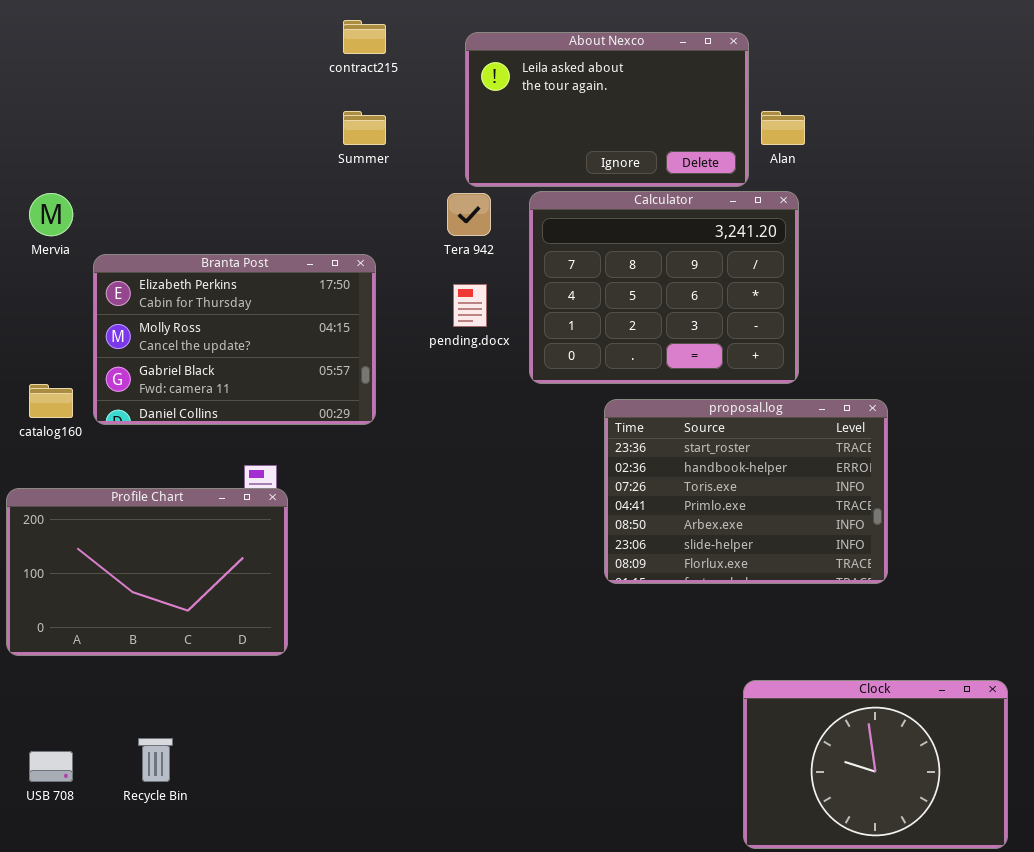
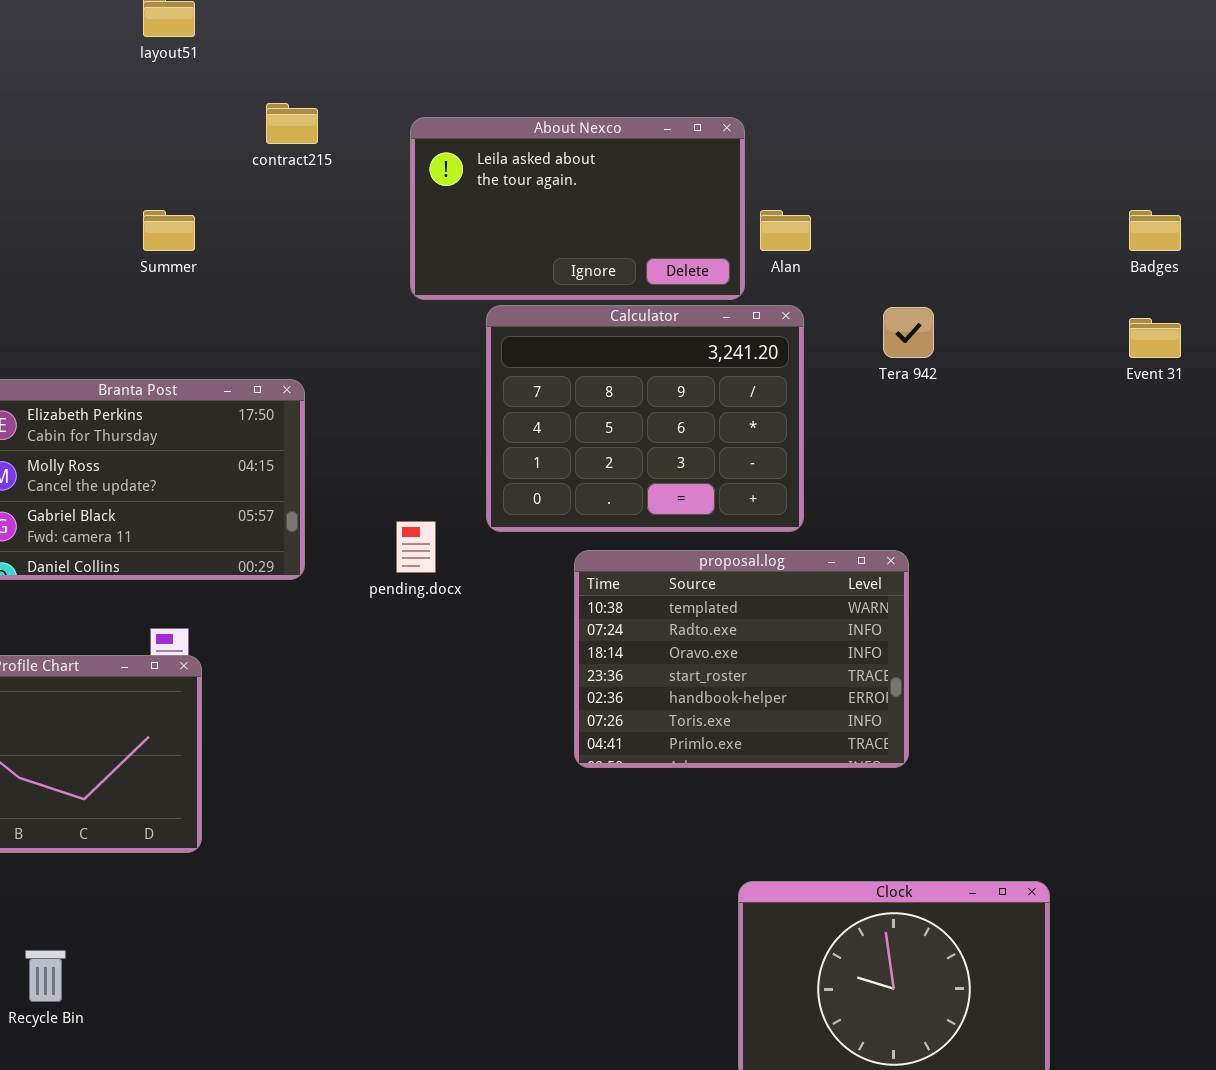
Summer: [343,111,386,145] -> [143,210,195,251], moved
Tera 942: [447,193,491,236] -> [883,307,934,358], moved
pending.docx: [453,284,487,327] -> [396,521,436,573], moved
proposal.log: [604,399,888,584] -> [574,550,909,768], scrolled up 3 rows

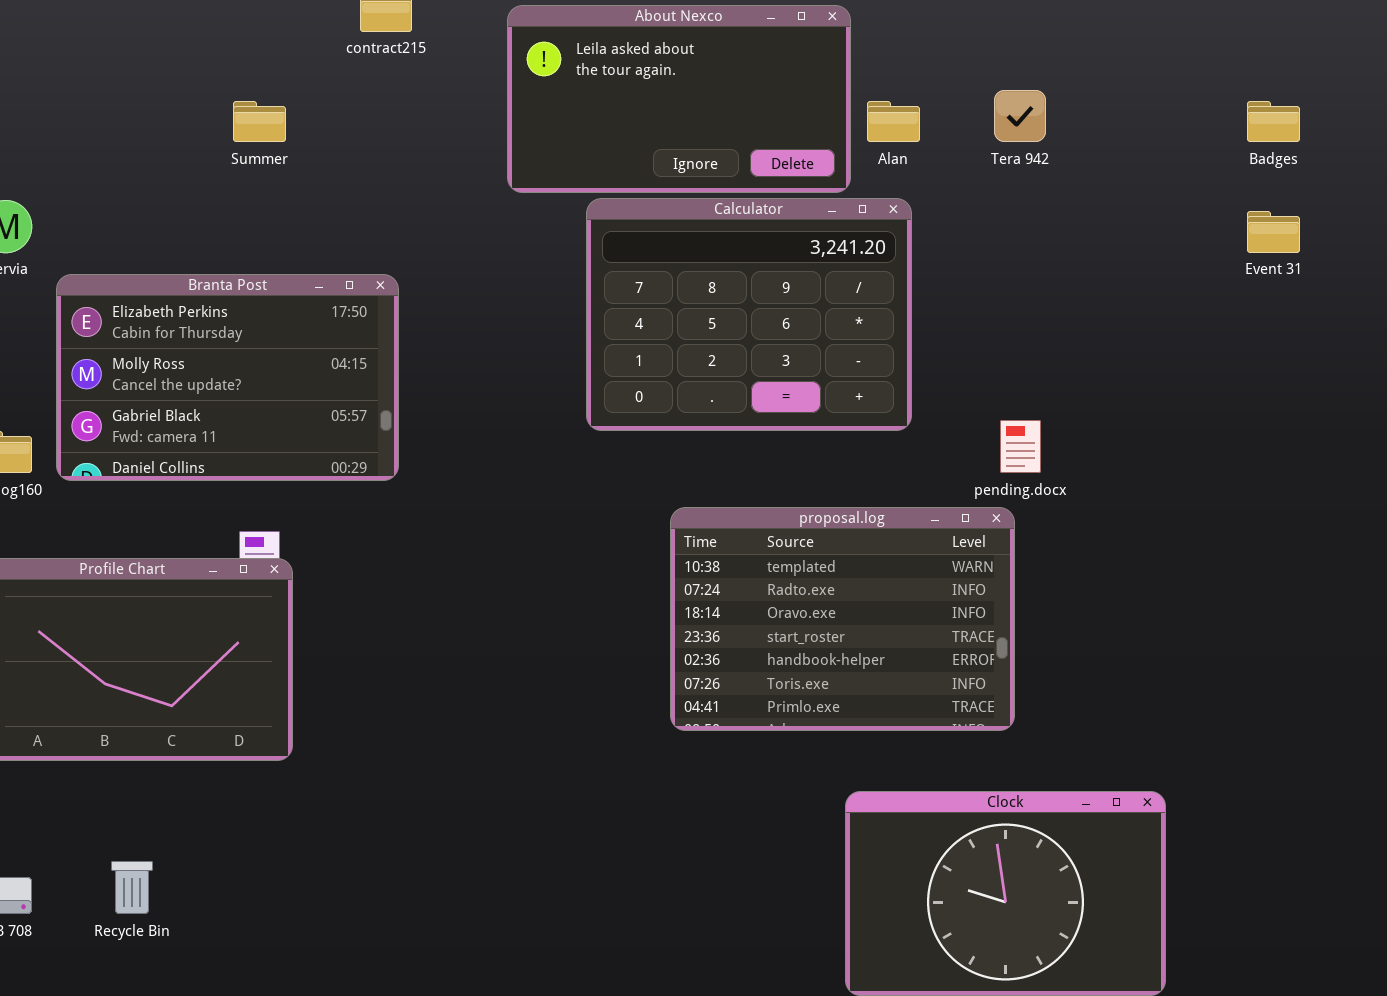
Tera 942: [883,307,934,358] -> [994,90,1046,142], moved
pending.docx: [396,521,436,573] -> [1000,420,1041,473], moved
proposal.log: [574,550,909,768] -> [670,507,1015,731], moved

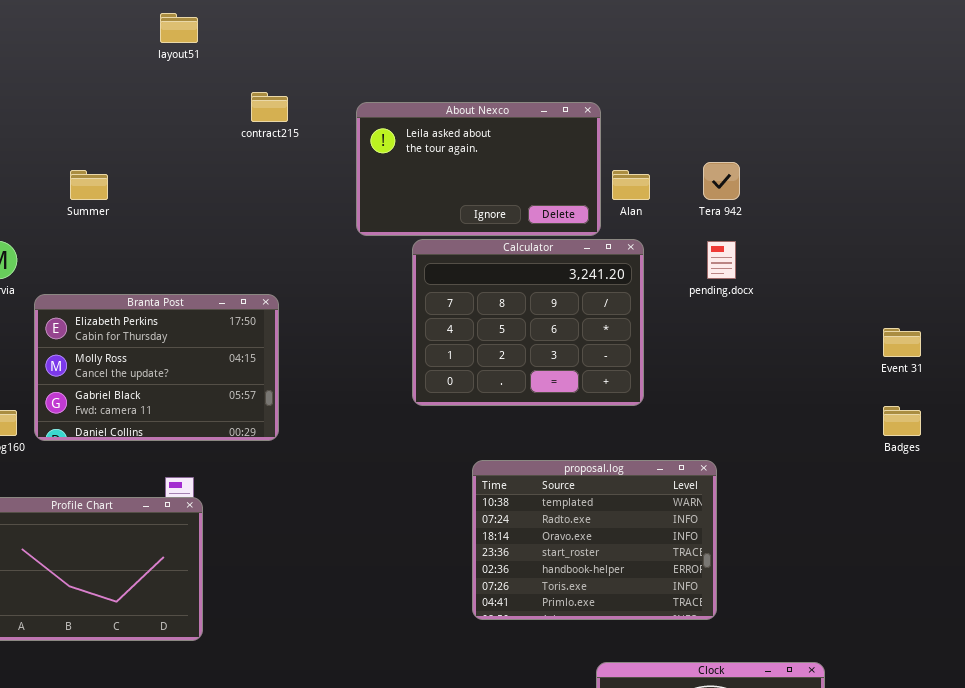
Summer: [233,101,286,142] -> [70,170,108,200], moved
Badges: [1247,101,1300,142] -> [883,406,921,436], moved
Event 31: [1247,211,1300,253] -> [883,328,921,357], moved
pending.docx: [1000,420,1041,473] -> [707,241,736,279], moved

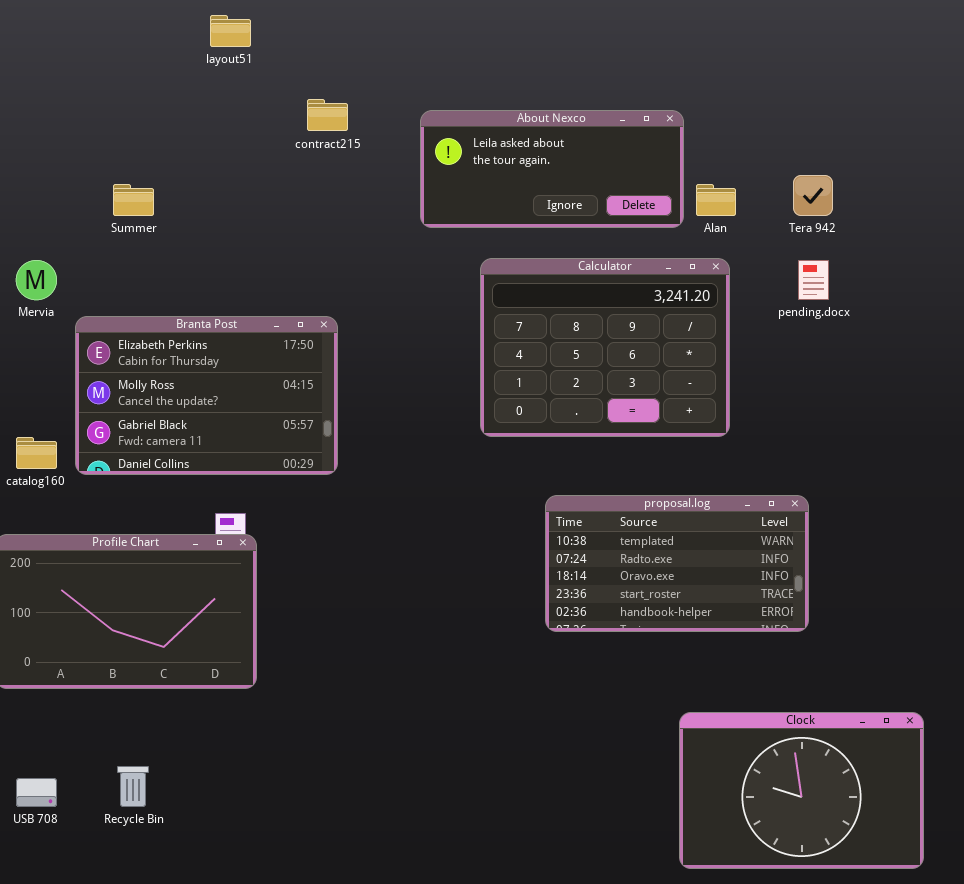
About Nexco: [356,102,601,236] -> [420,110,684,228], resized
proposal.log: [472,460,717,620] -> [545,495,809,632], resized

